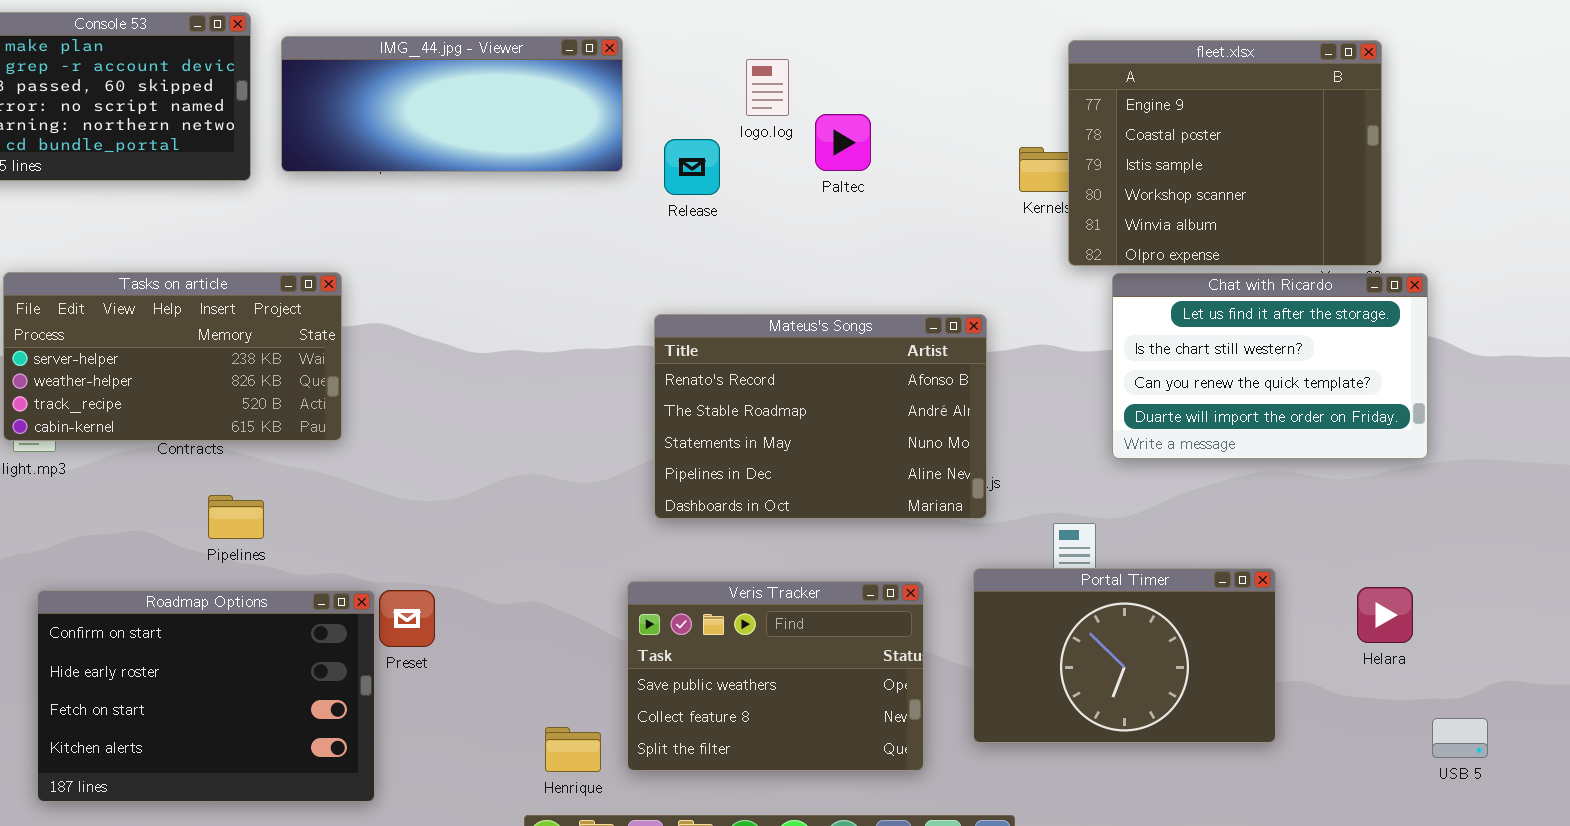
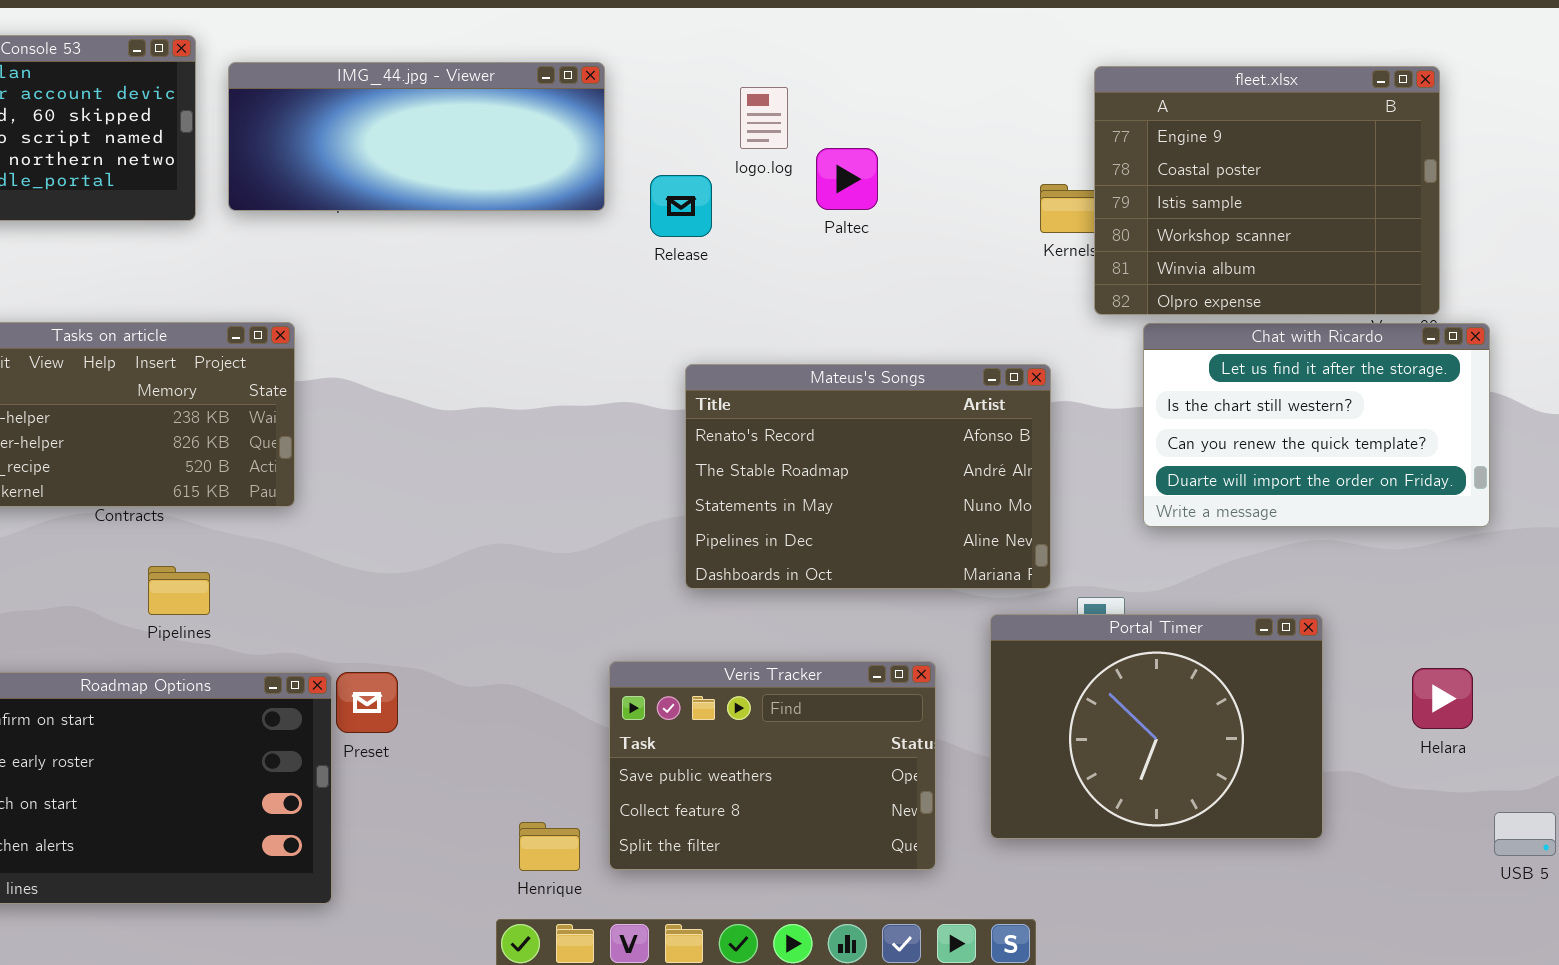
Mateus's Songs: [654,314,987,519] -> [685,364,1051,589], moved
Portal Timer: [973,568,1276,743] -> [990,614,1323,839], resized

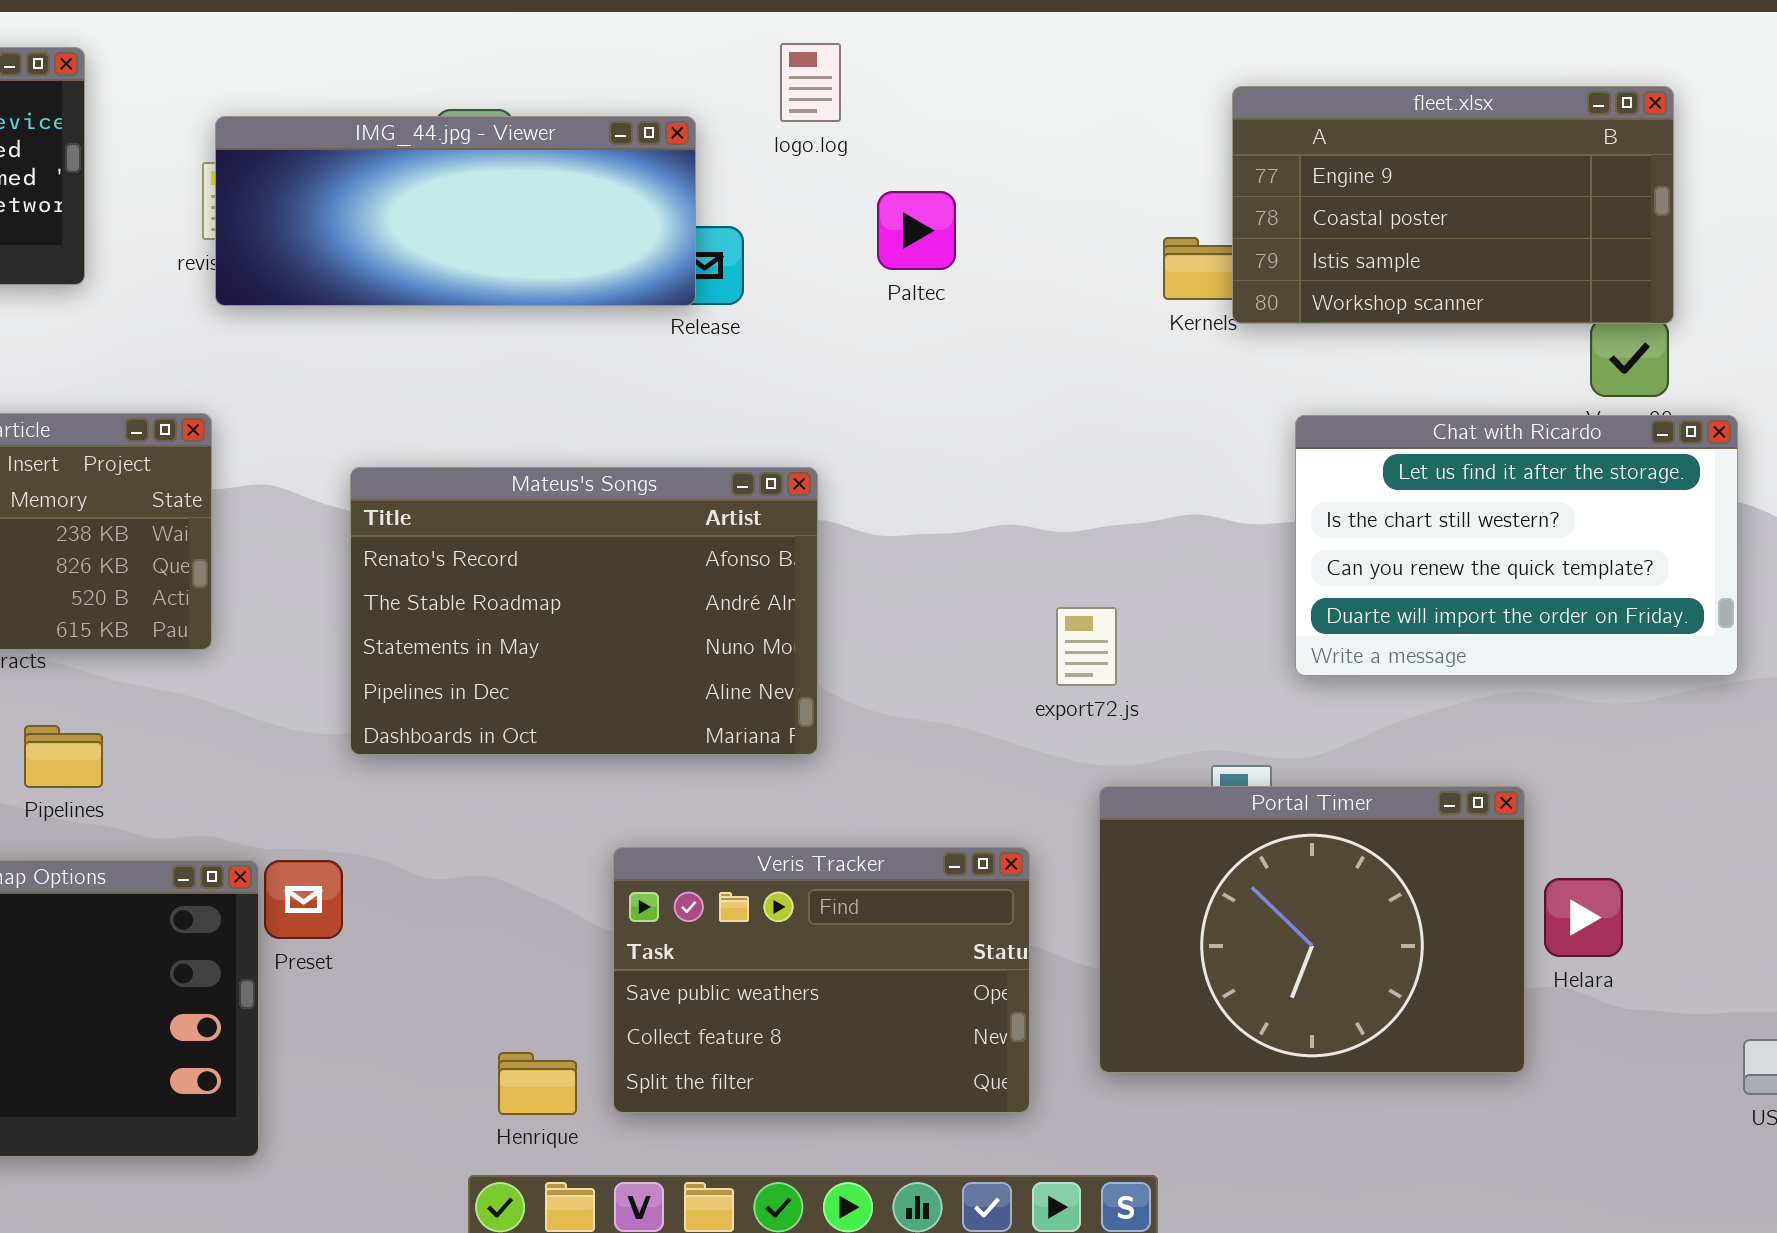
IMG_44.jpg - Viewer: [228,62,605,211] -> [215,116,696,306], moved
fleet.xlsx: [1094,66,1440,315] -> [1232,86,1674,324], resized
logo.log: [740,87,788,149] -> [780,43,841,122], moved
Mateus's Songs: [685,364,1051,589] -> [350,467,818,755], moved
Helara: [1412,668,1473,729] -> [1544,878,1623,957], moved

